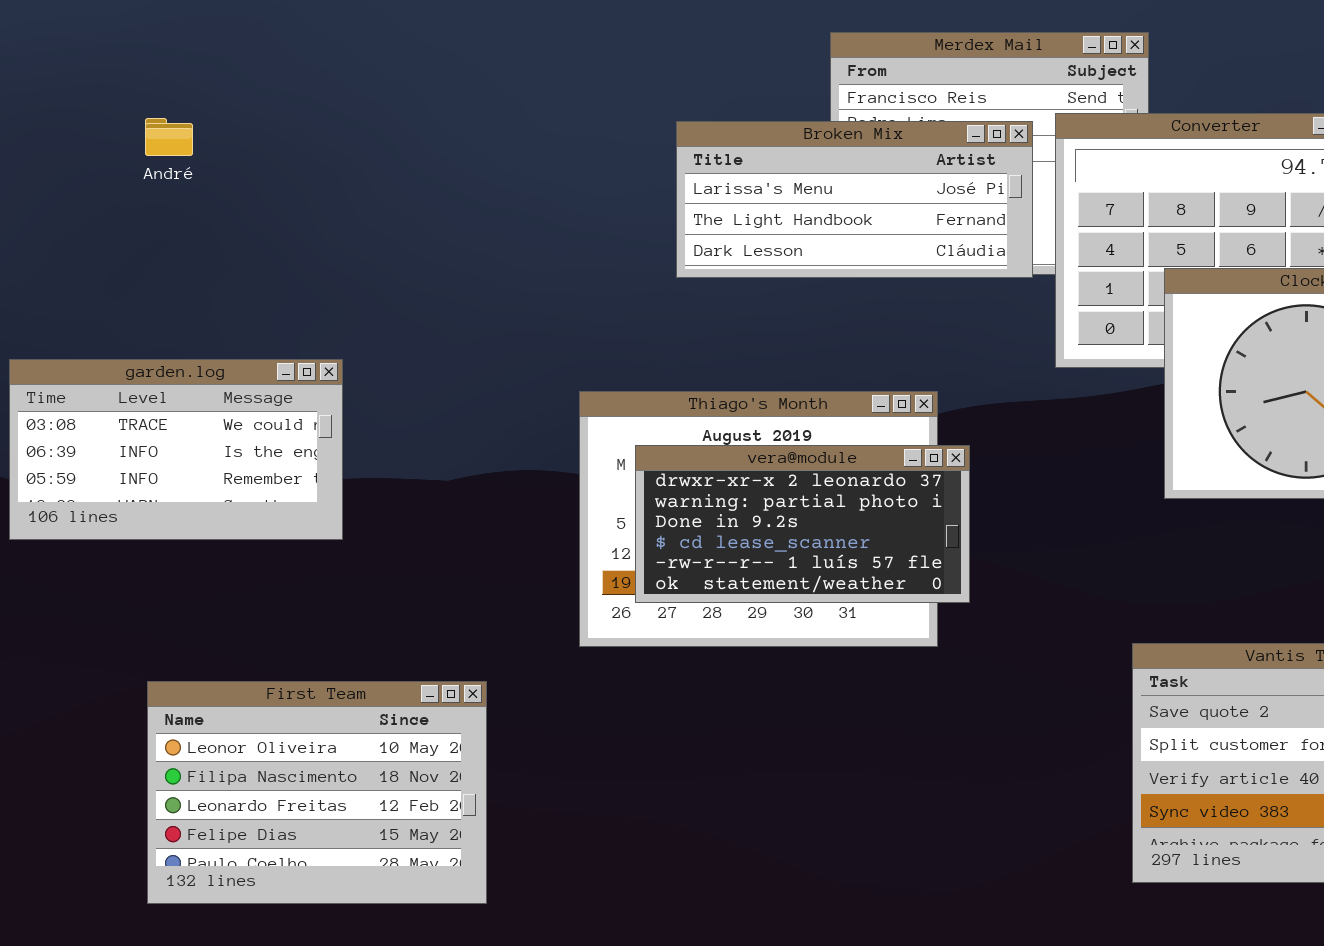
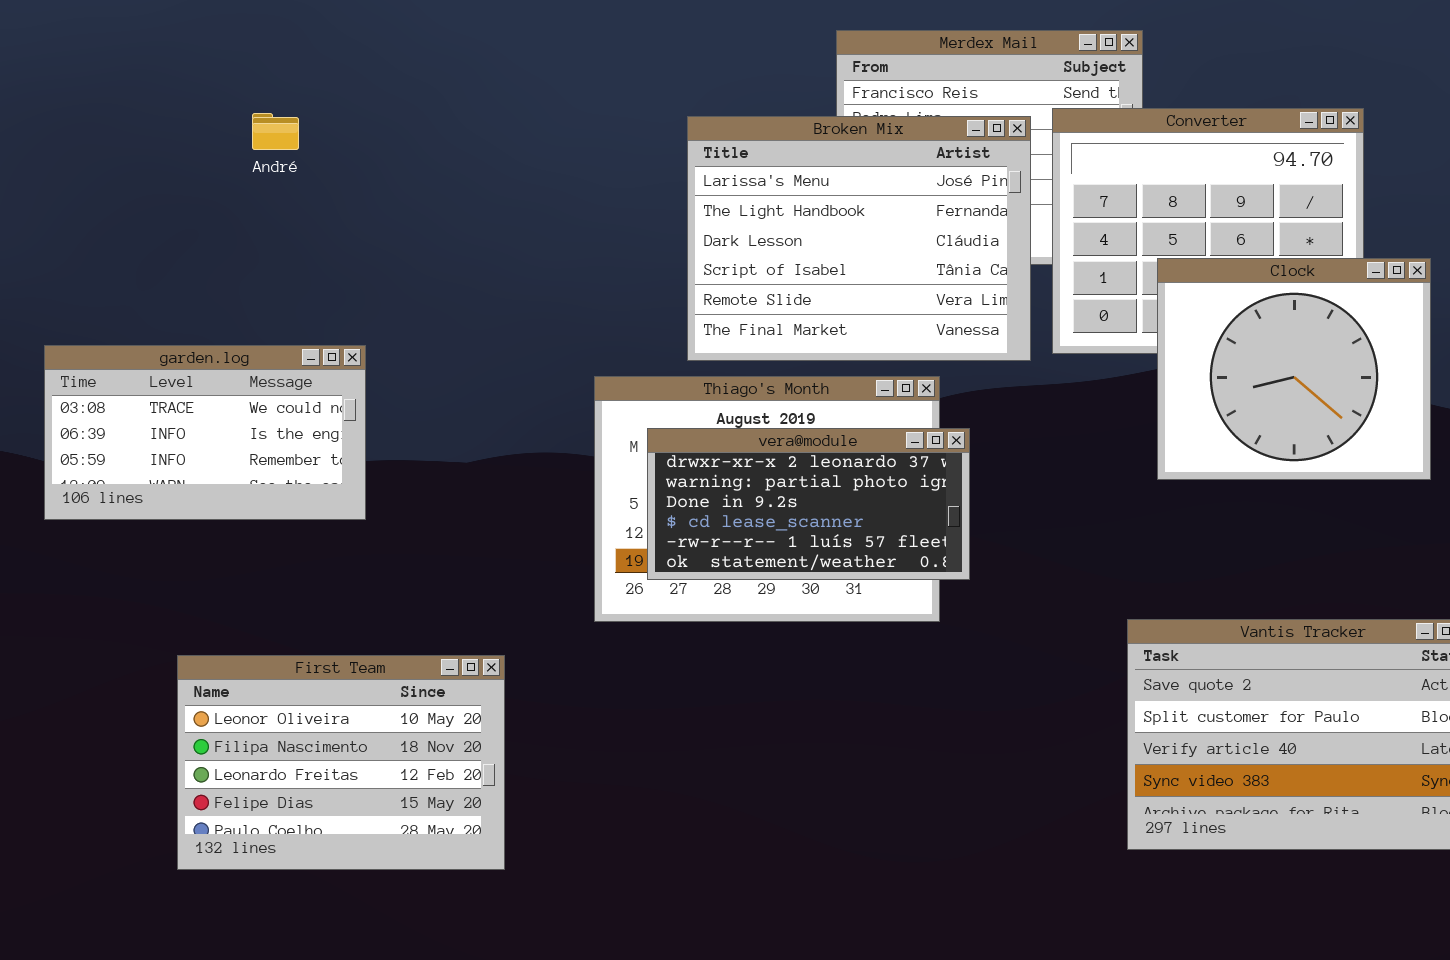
André: [145,118,193,156] -> [252,113,299,150], moved
Broken Mix: [676,121,1033,278] -> [687,116,1031,361], resized

